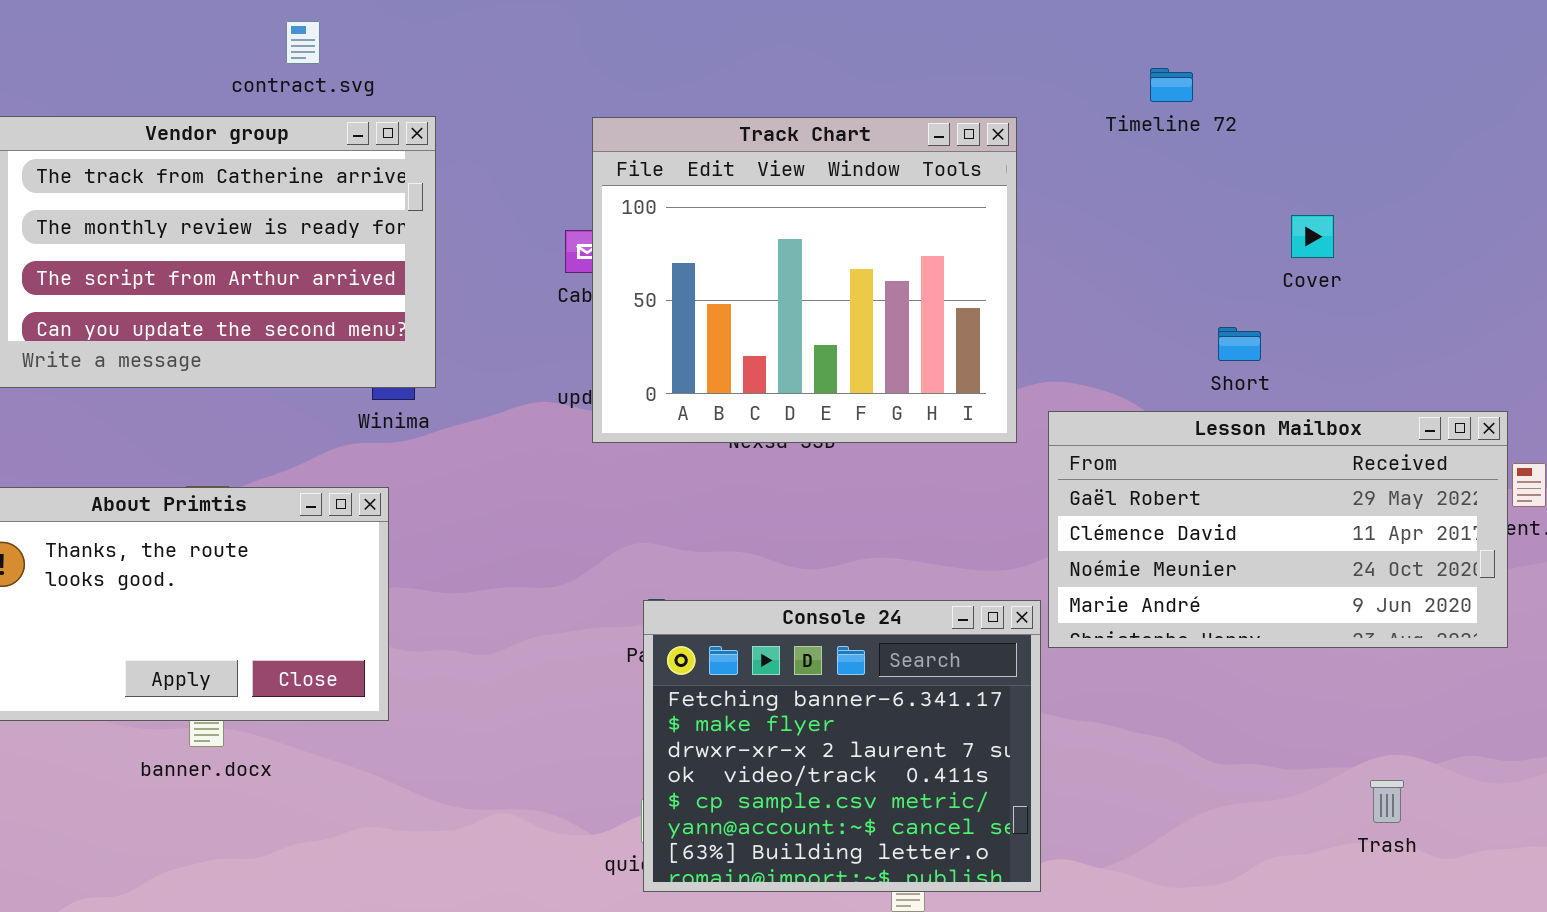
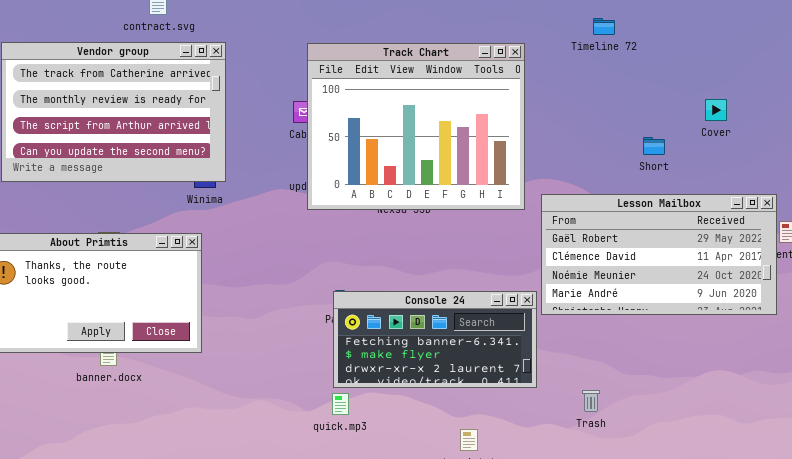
Cover: [1291,215,1334,258] -> [705,99,727,121], moved
Short: [1218,327,1261,361] -> [643,137,665,155], moved
Console 24: [643,600,1041,892] -> [333,291,537,388], resized
Trash: [1370,780,1404,823] -> [582,390,600,412], moved

